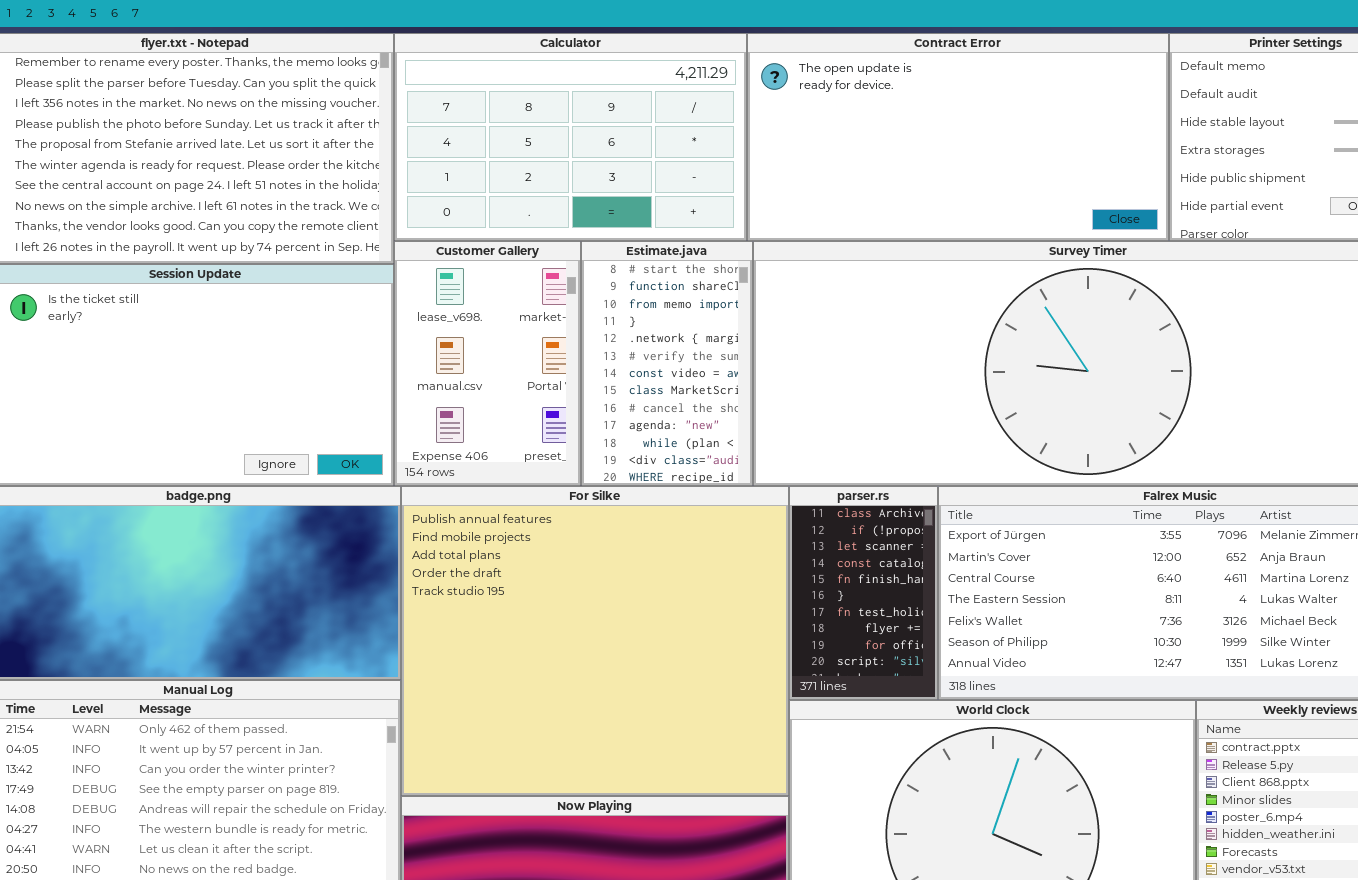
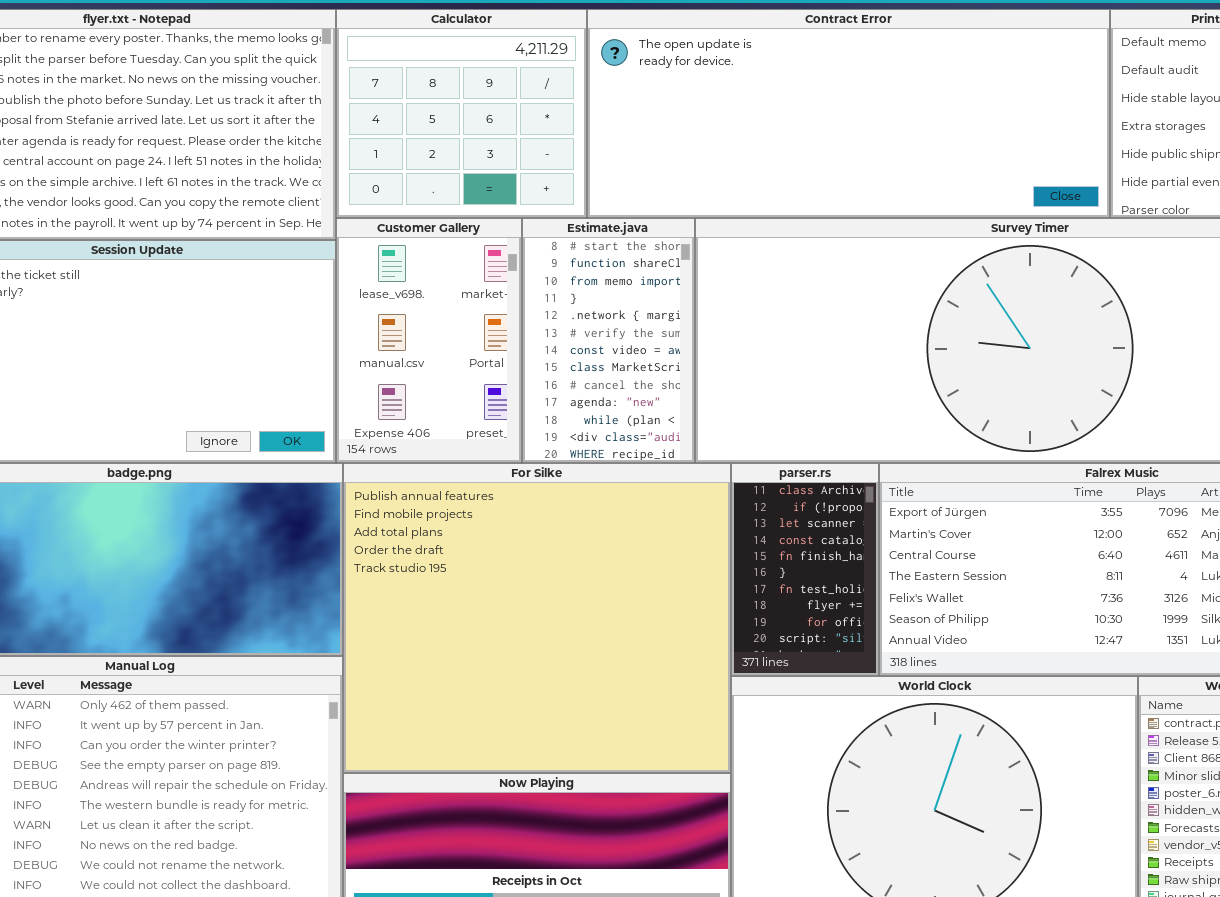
Calculator: [394,33,747,241] -> [336,9,587,218], resized
Contract Error: [747,33,1169,241] -> [587,9,1110,218], resized

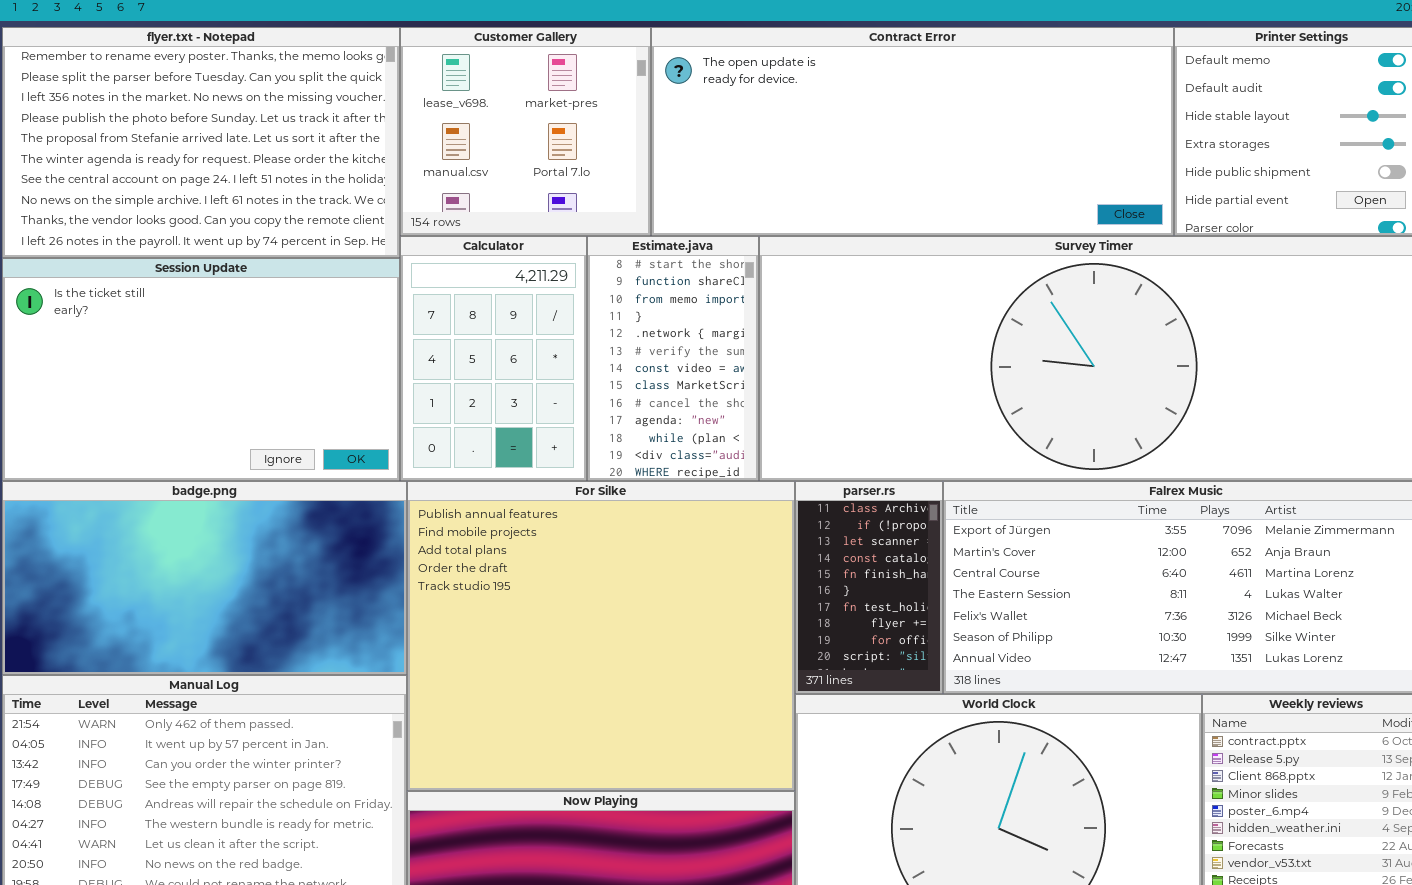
Calculator: [336,9,587,218] -> [400,236,587,481], moved, resized
Customer Gallery: [336,218,522,463] -> [400,27,651,236], moved, resized

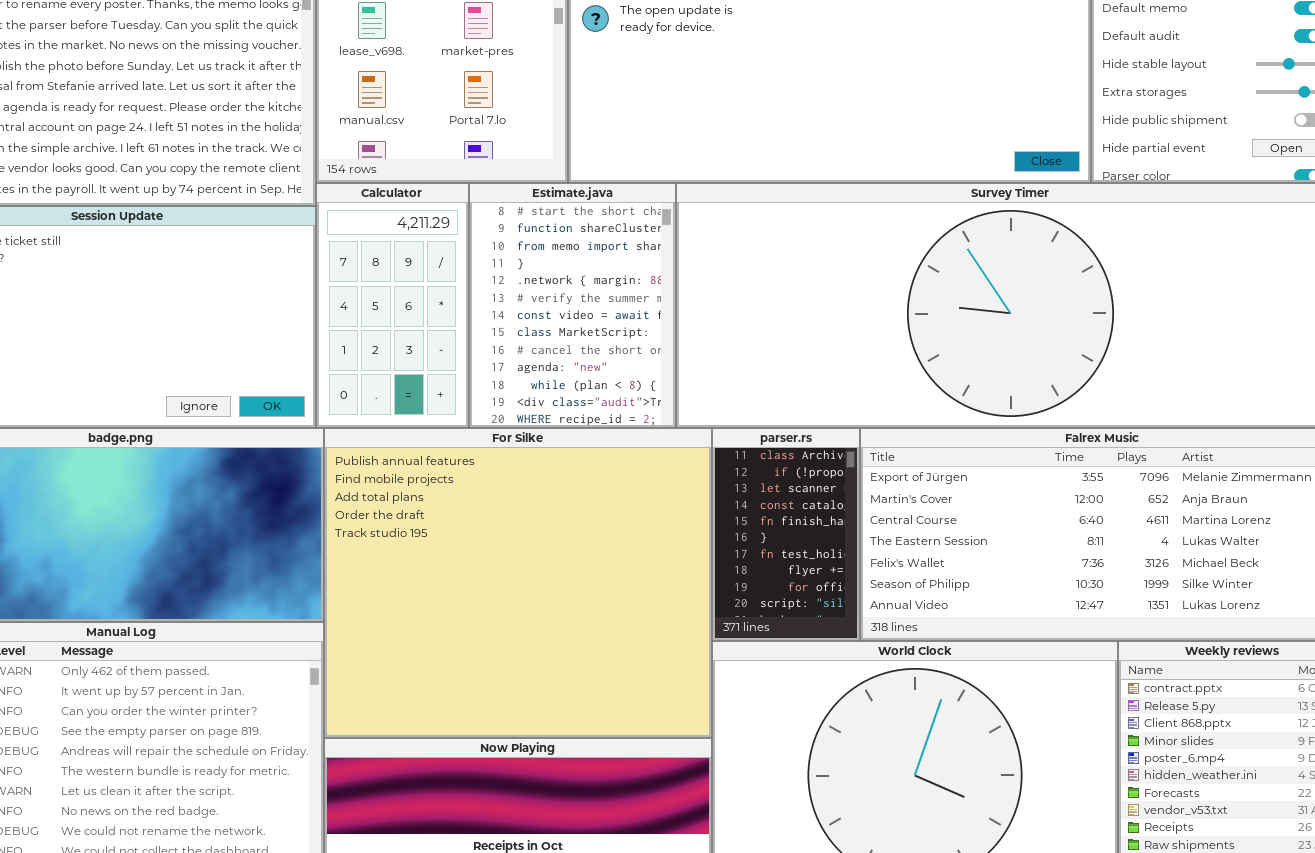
Calculator: [400,236,587,481] -> [316,183,469,428], resized
Estimate.java: [587,236,759,481] -> [469,183,676,428], resized

